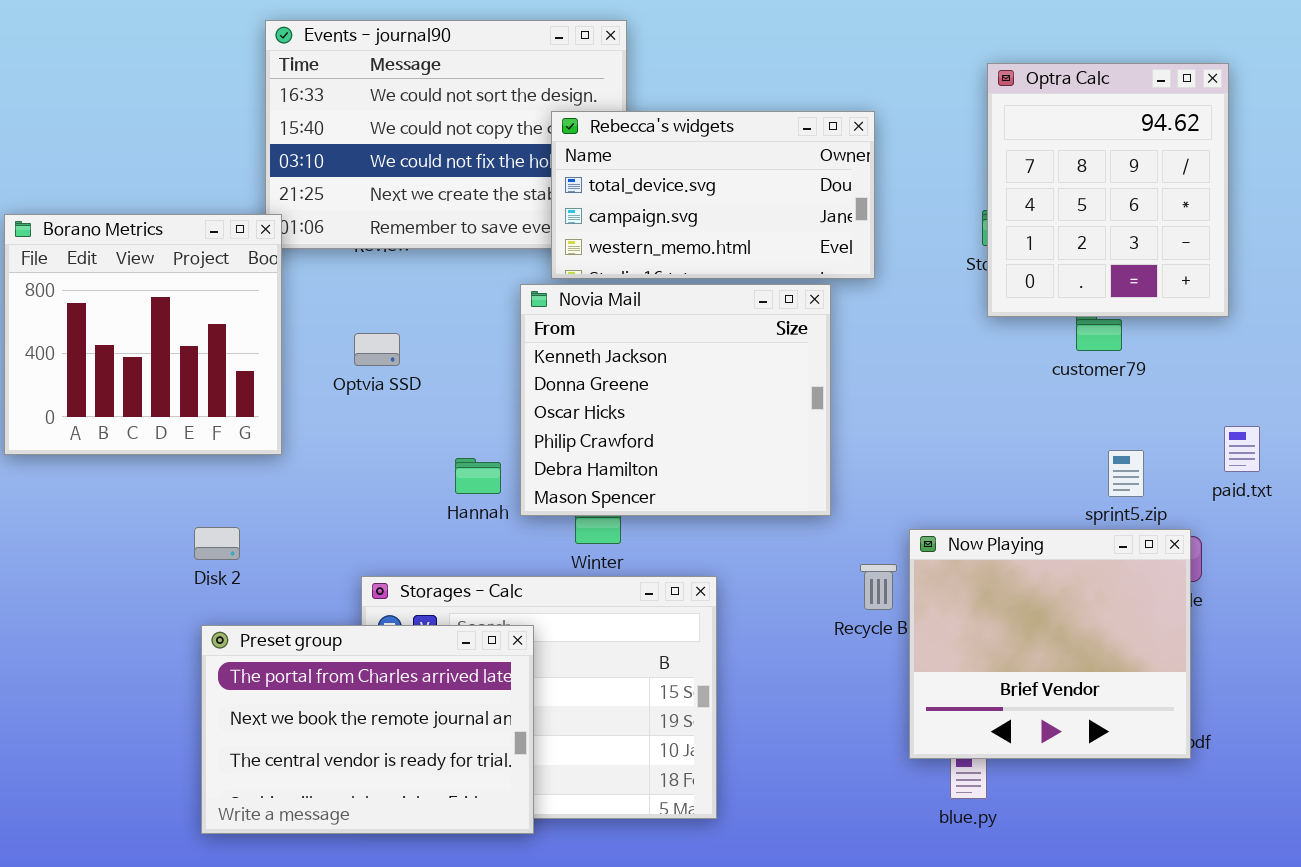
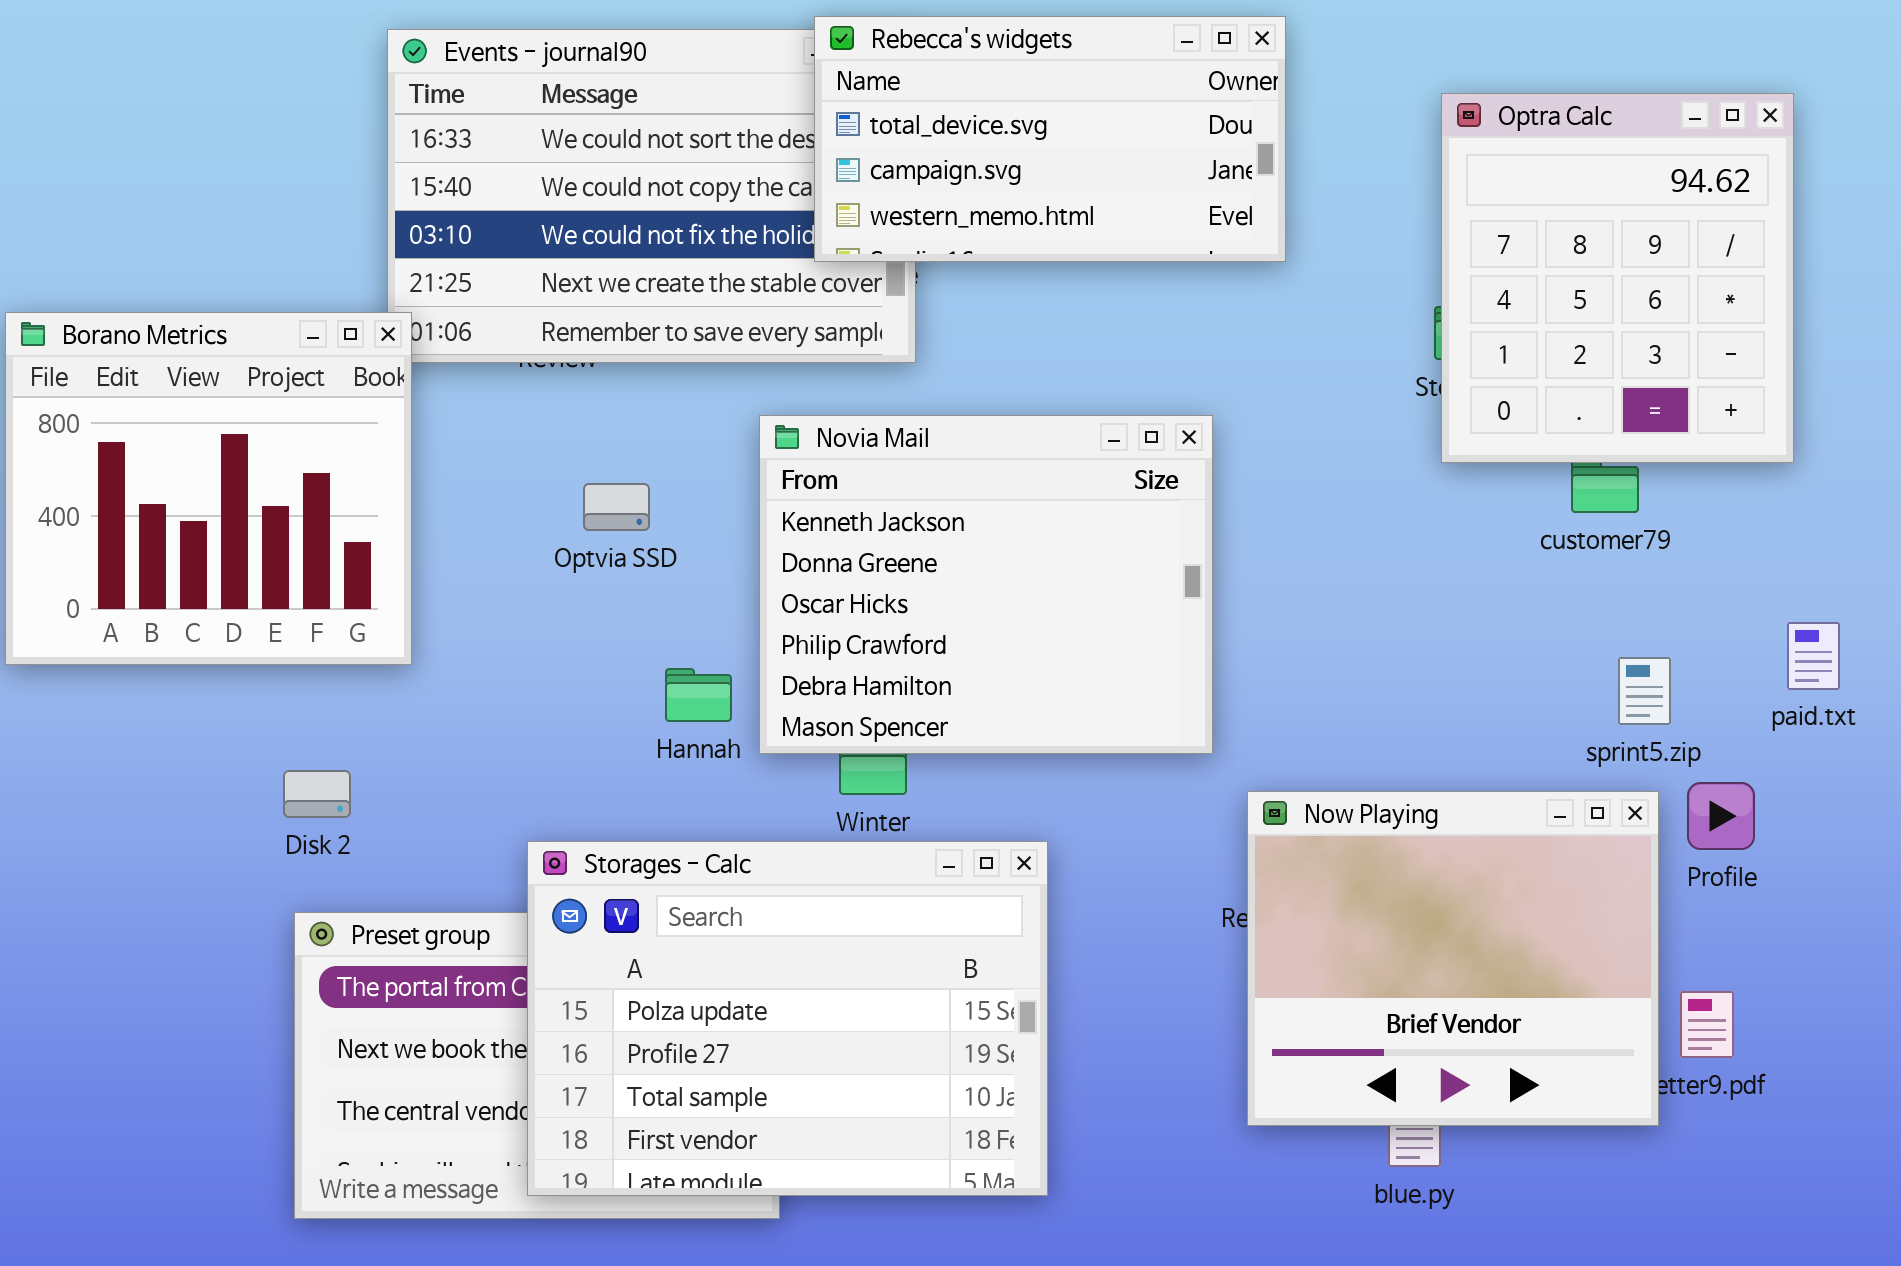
Rebecca's widgets: [551,111,875,279] -> [814,16,1286,262], moved
Optvia SSD: [354,333,400,366] -> [583,483,650,531], moved
Now Playing: [909,529,1191,759] -> [1247,791,1659,1126], moved
Storages - Calc: [361,576,717,819] -> [527,841,1048,1196], raised

